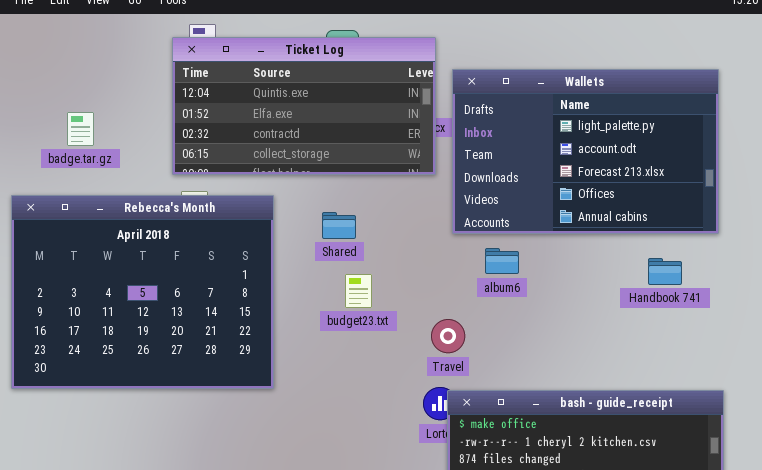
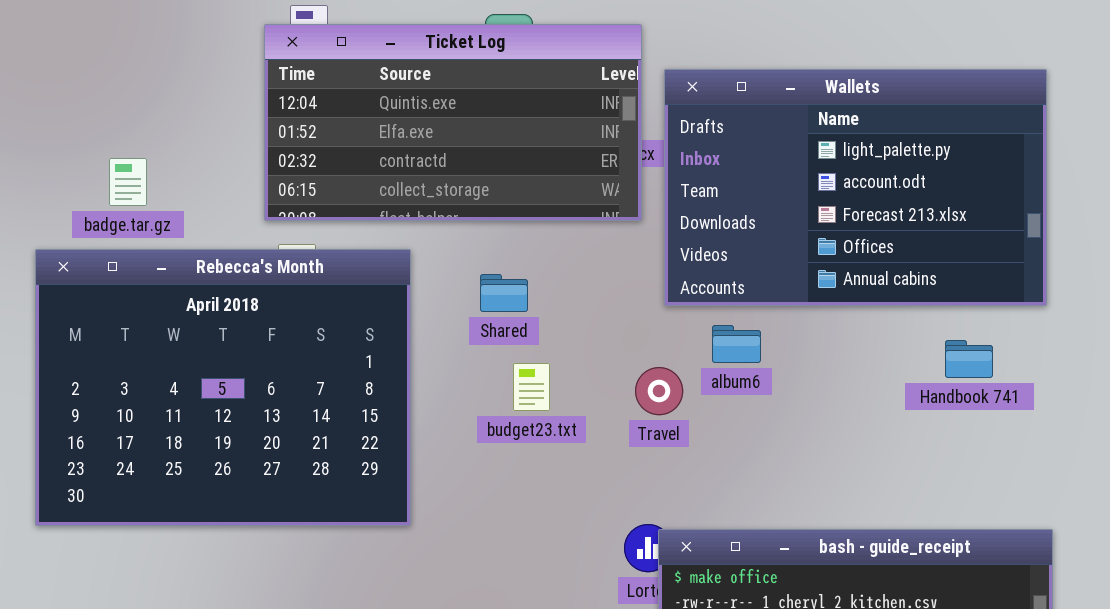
badge.tar.gz: [67,112,94,146] -> [109,158,147,206], moved
Travel: [431,319,465,353] -> [635,367,683,415], moved

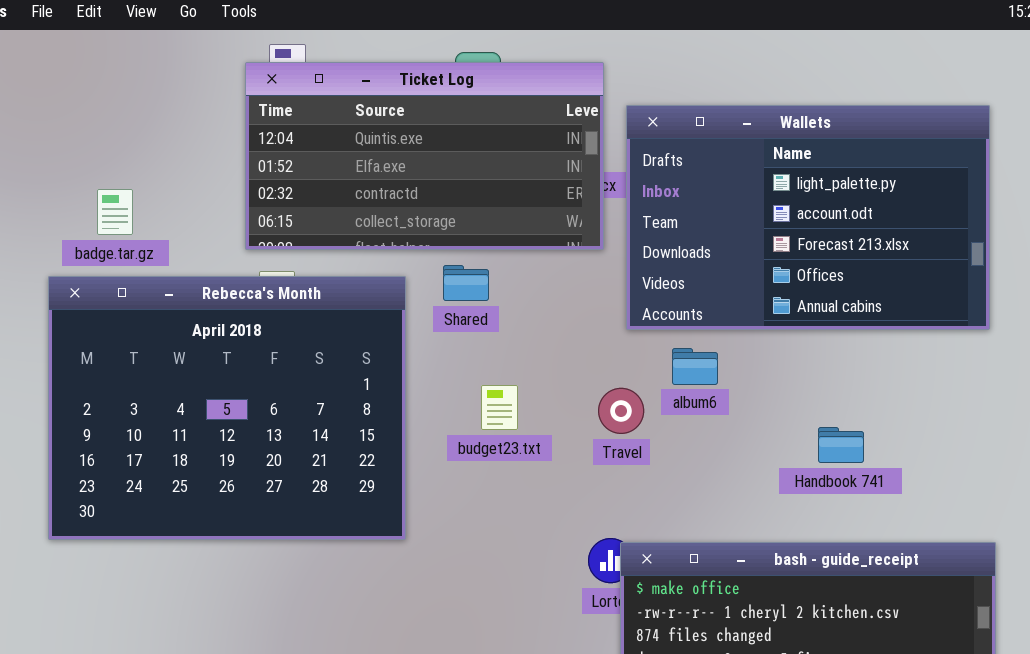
Rebecca's Month: [35,249,411,526] -> [48,276,406,540], moved
Shared: [480,274,528,312] -> [443,265,489,301], moved
Handbook 741: [945,340,993,378] -> [818,427,864,463], moved

